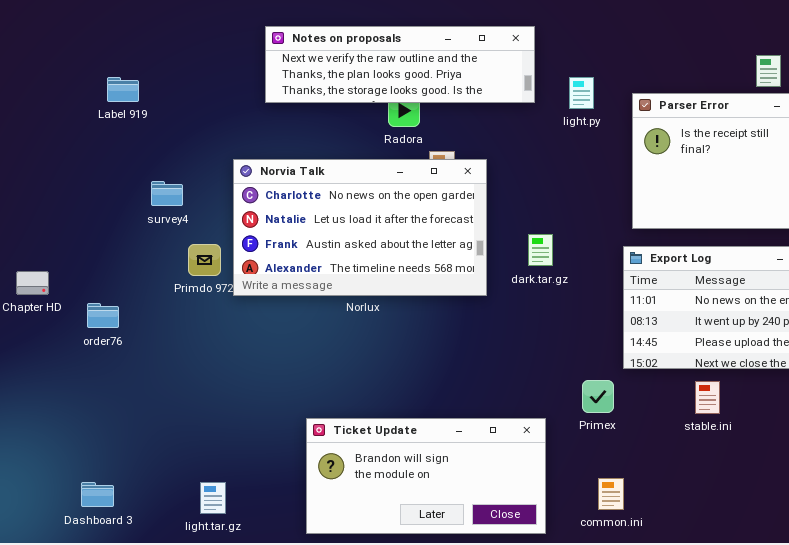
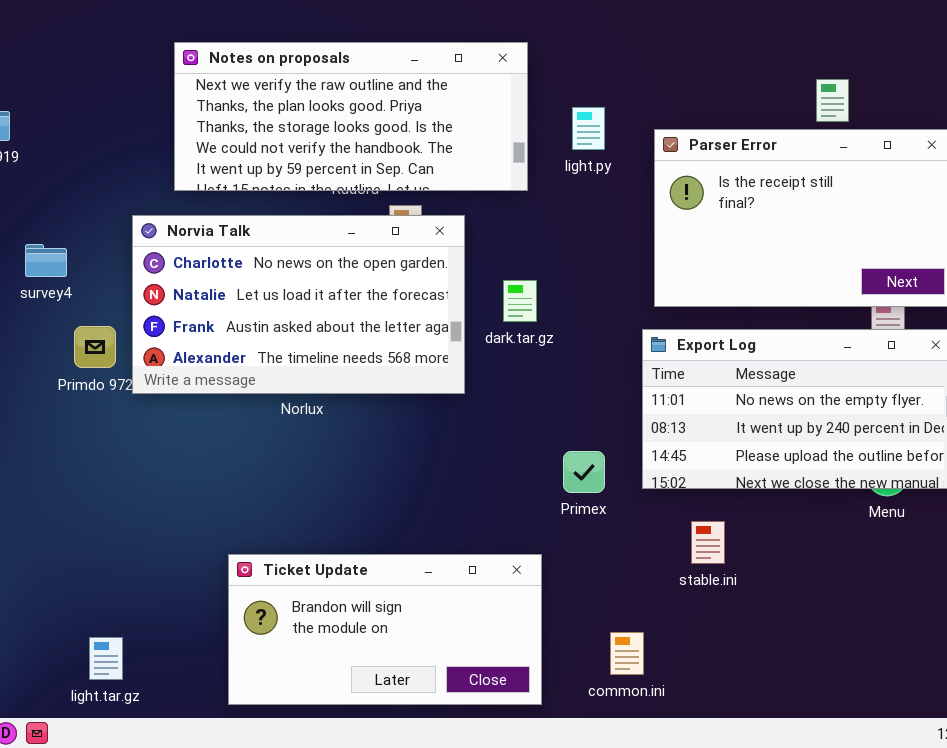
Notes on proposals: [265,26,535,103] -> [174,42,528,191], resized
dark.tar.gz: [528,234,553,266] -> [503,280,537,322], moved
Primex: [582,380,614,413] -> [563,451,605,493], moved
stable.ini: [695,381,720,414] -> [691,521,725,564], moved

